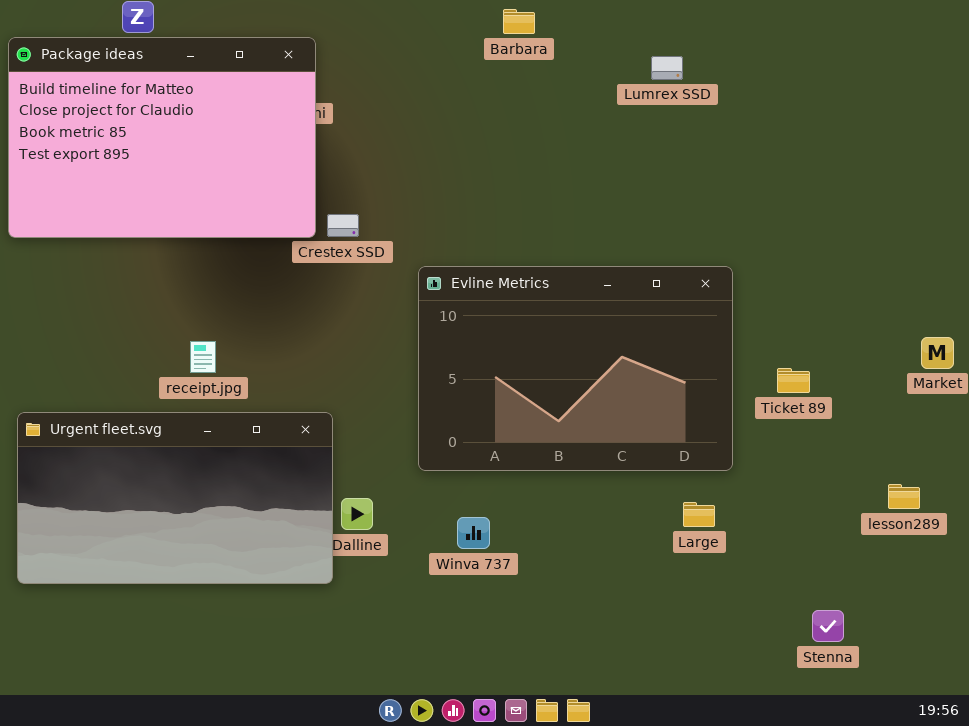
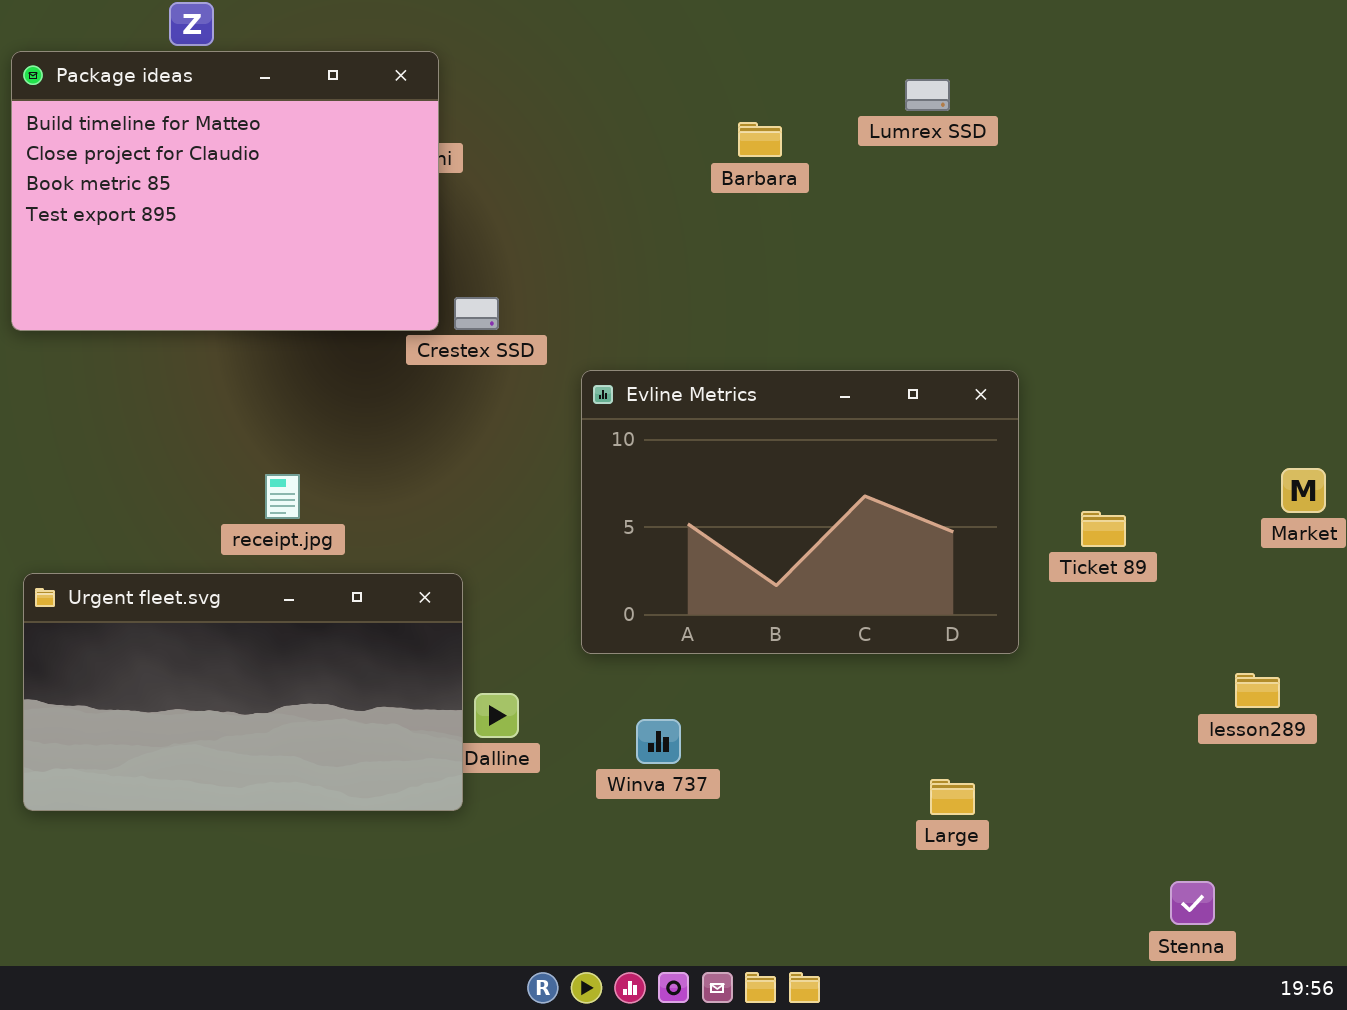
Barbara: [503,9,535,34] -> [738,122,782,157], moved
Large: [683,502,715,527] -> [930,779,975,815], moved
Stenna: [812,610,844,642] -> [1170,881,1215,925], moved

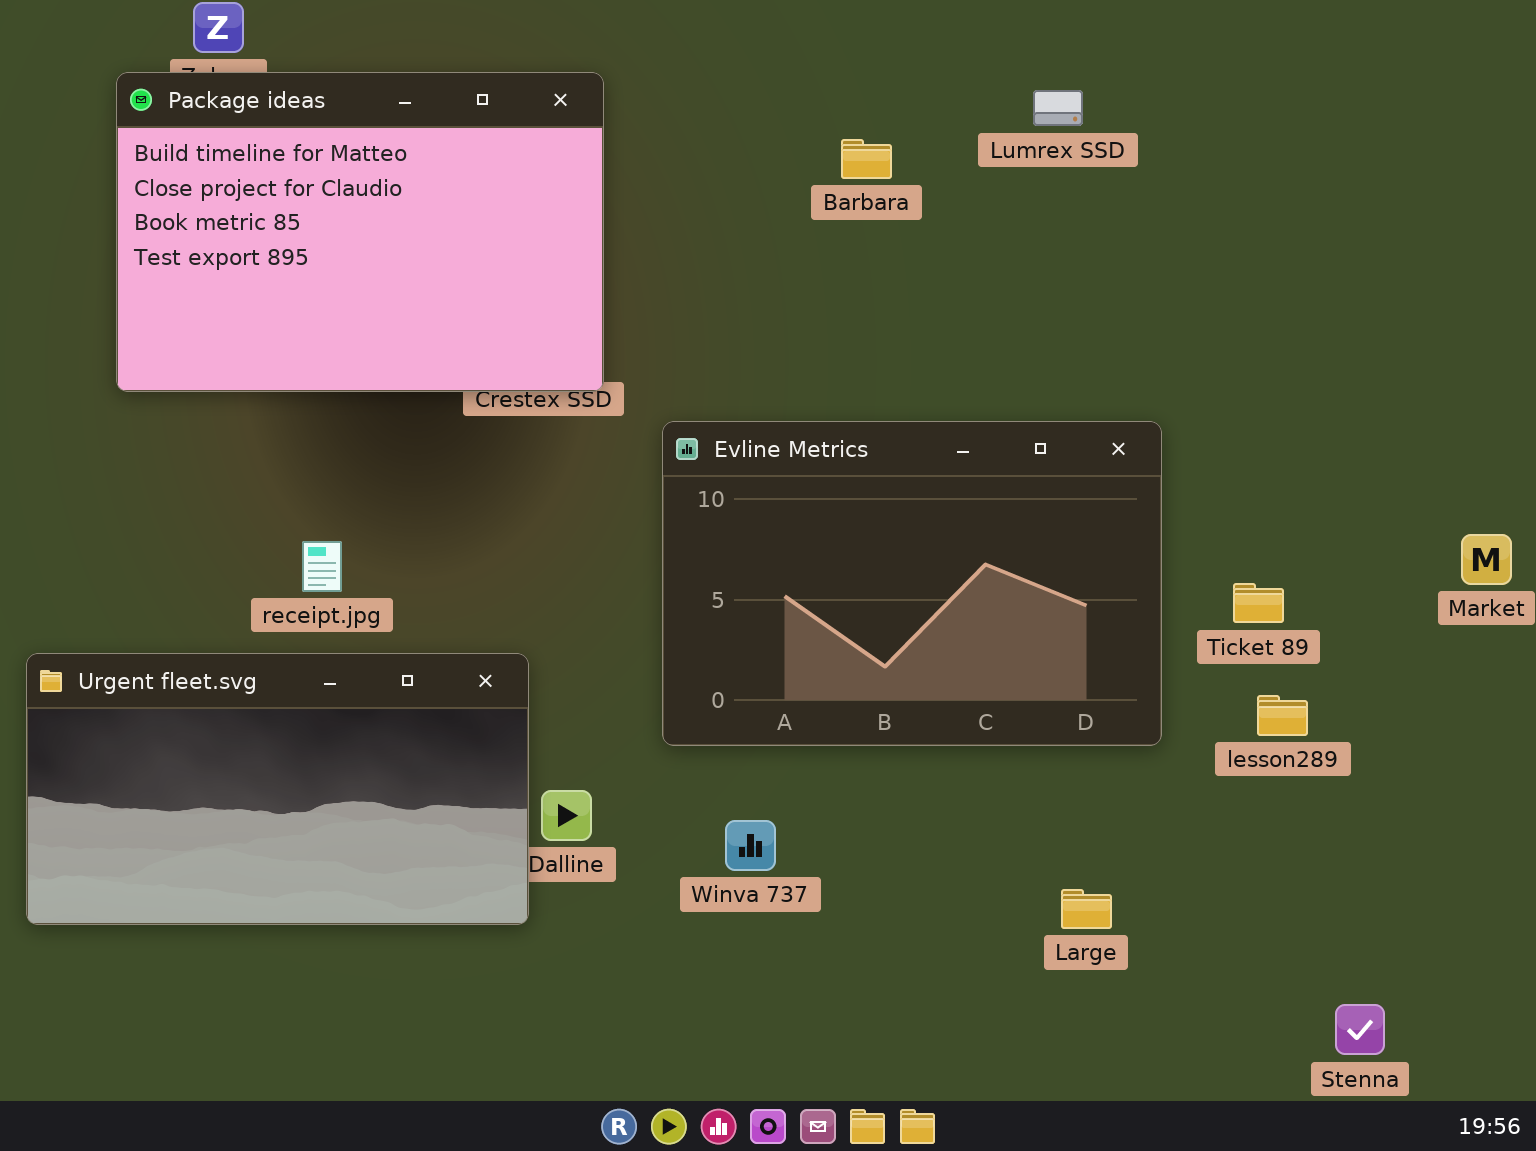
Package ideas: [11,51,439,331] -> [116,72,604,392], moved
lesson289: [1235,673,1280,708] -> [1257,695,1308,736], moved

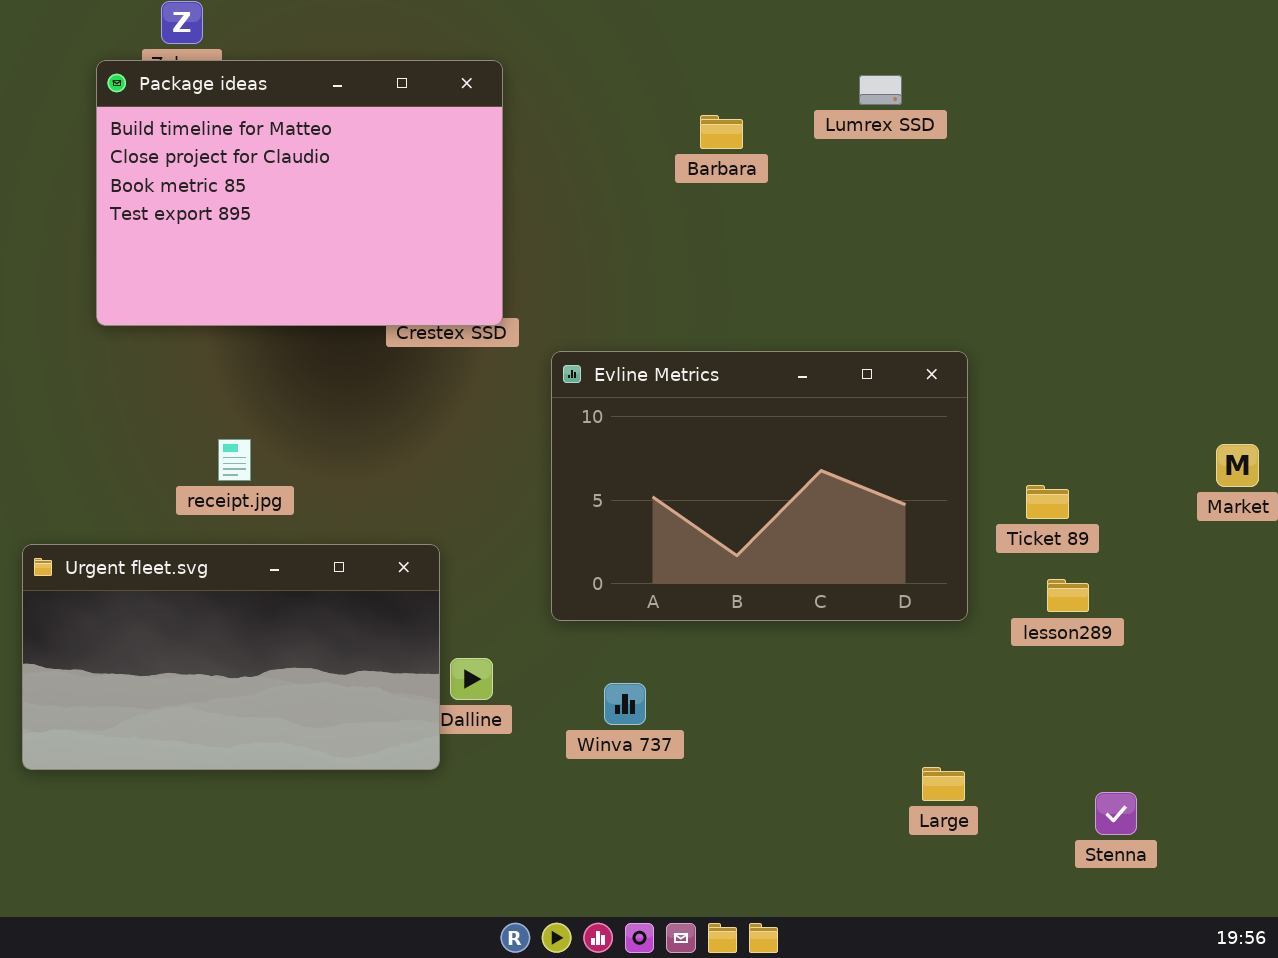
receipt.jpg: [302,541,342,592] -> [218,439,251,481], moved
Large: [1061,889,1112,929] -> [922,767,965,801], moved
Stenna: [1335,1004,1385,1055] -> [1095,792,1137,835], moved

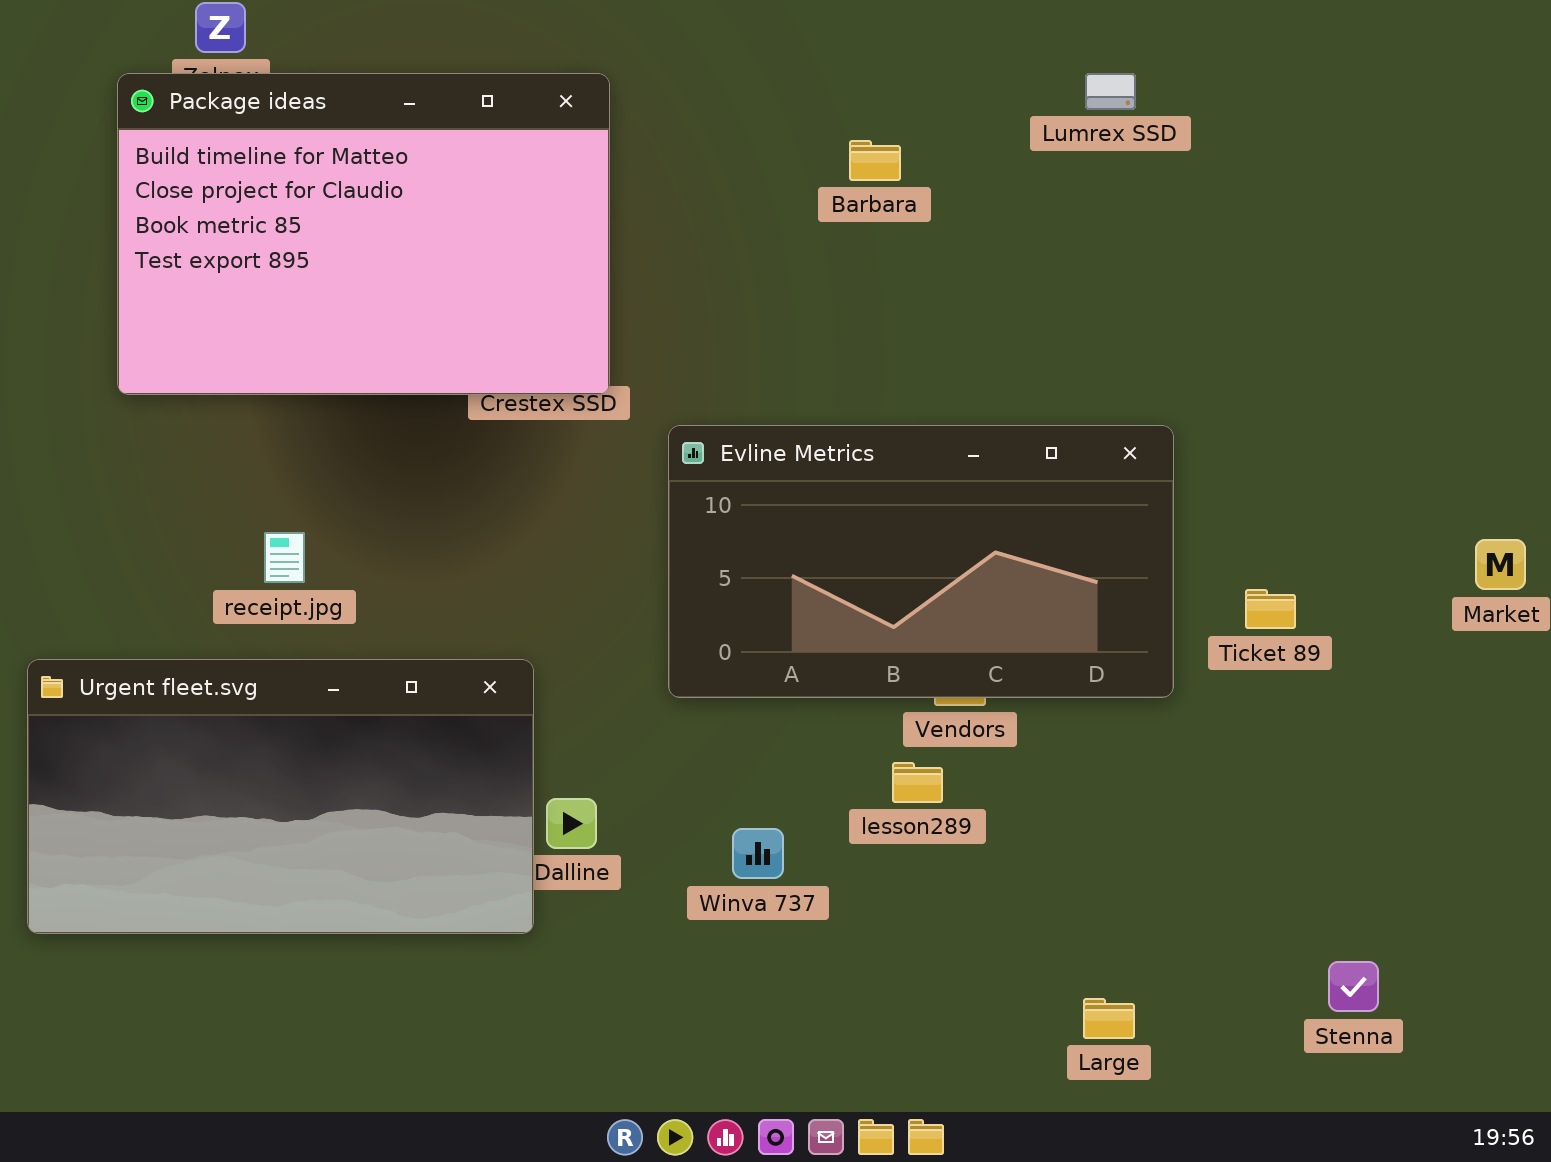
Lumrex SSD: [859,75,902,105] -> [1085,73,1136,110], moved
Evline Metrics: [551,351,968,621] -> [668,425,1174,698], resized
lesson289: [1047,579,1089,612] -> [892,762,943,803], moved
Large: [922,767,965,801] -> [1083,998,1135,1039], moved

